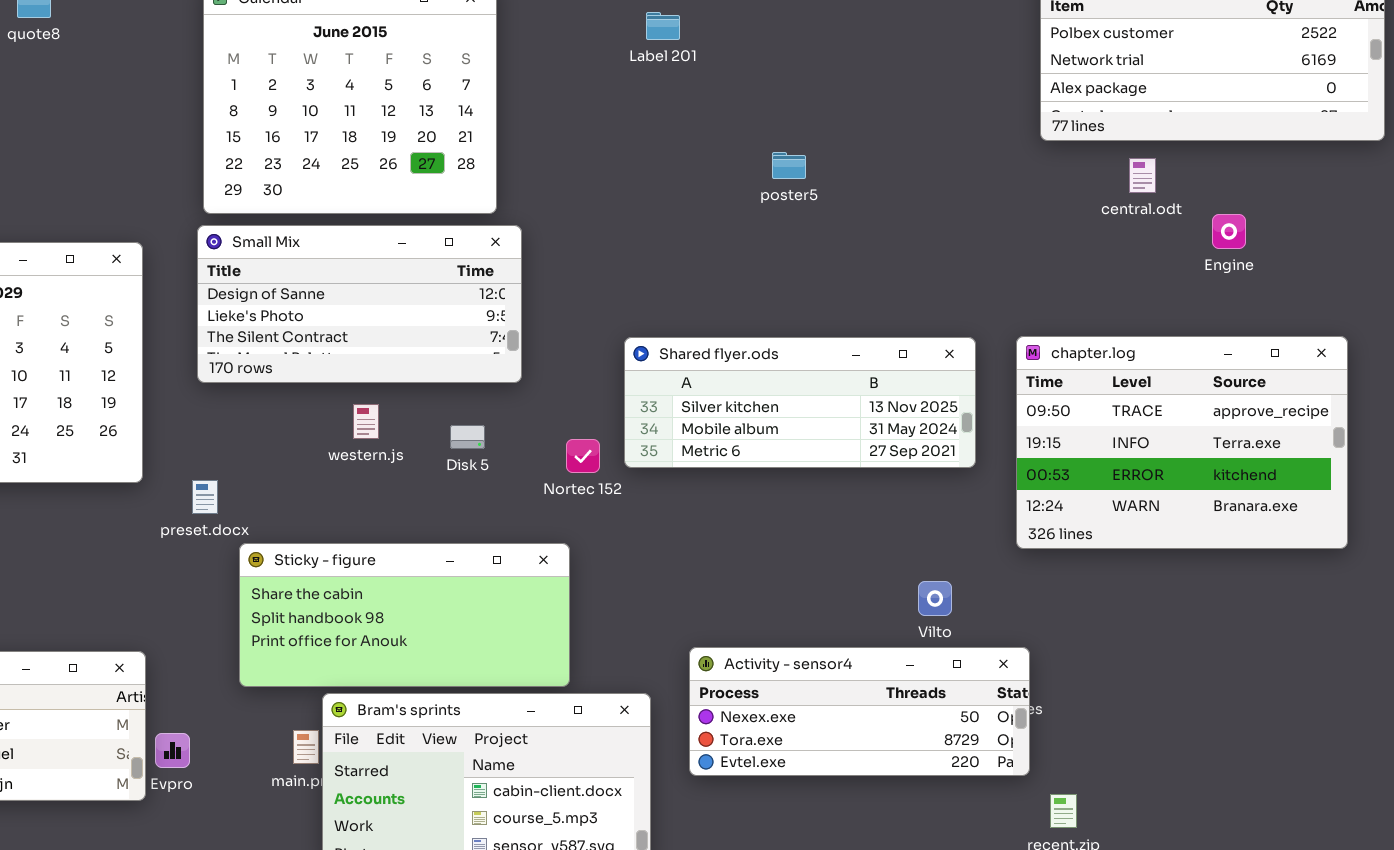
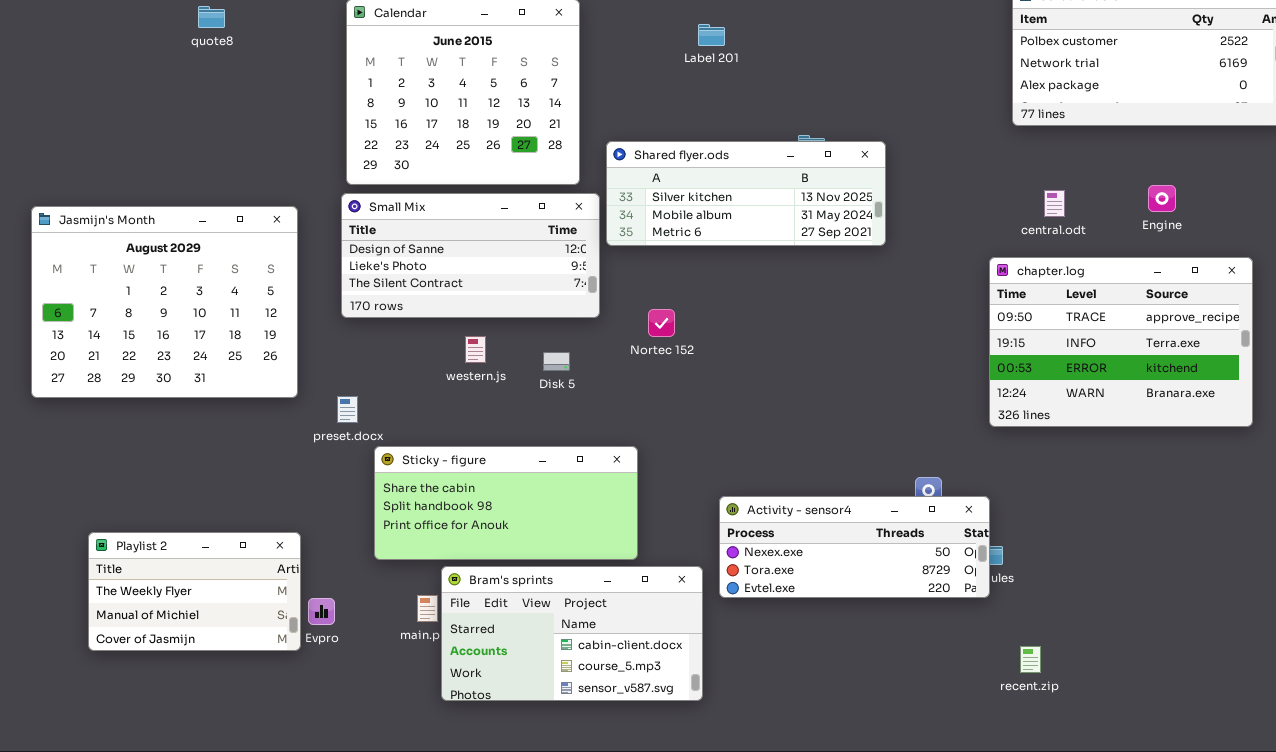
central.odt: [1129,158,1156,193] -> [1044,190,1065,217], moved
chapter.log: [1016,336,1348,549] -> [989,257,1253,427], moved
Shared flyer.ods: [624,337,976,468] -> [606,141,886,246], moved
Nortec 152: [566,439,600,473] -> [648,309,675,337], moved
Activity - sensor4: [689,647,1030,776] -> [719,496,990,598], moved

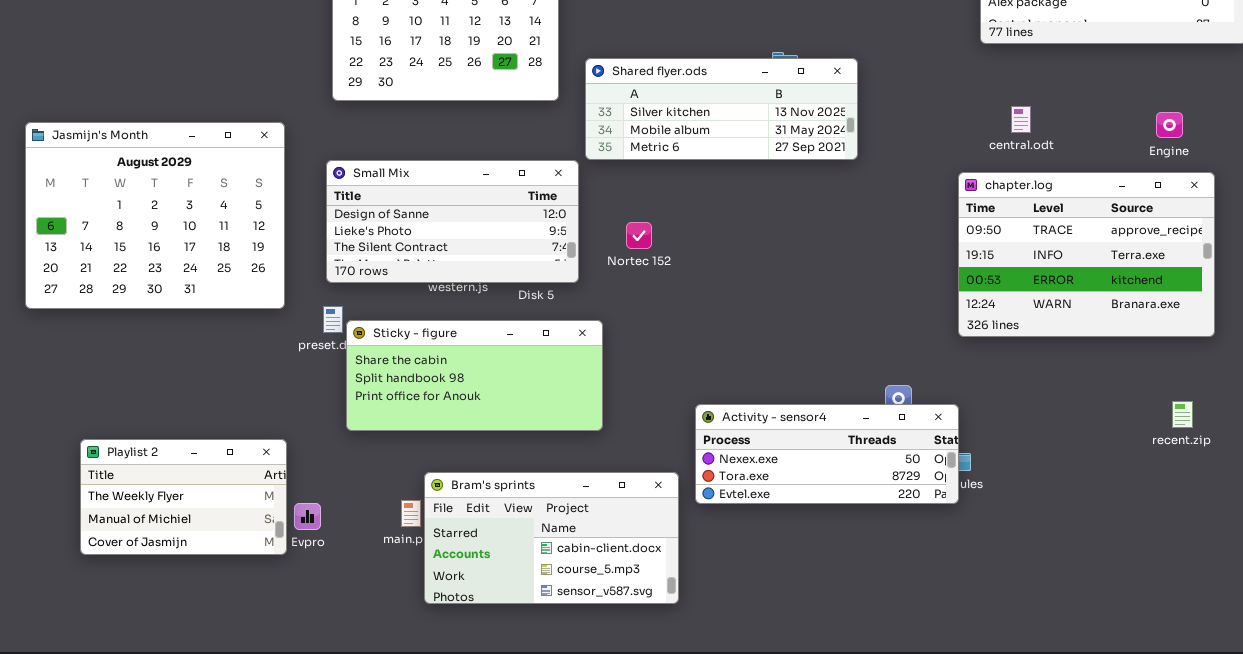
Engine: [1148,185,1176,212] -> [1156,112,1183,138], moved
Small Mix: [341,193,600,318] -> [326,160,579,283], moved
Sticky - figure: [374,446,638,560] -> [346,320,603,431], moved
recent.zip: [1020,646,1041,673] -> [1172,401,1193,428], moved

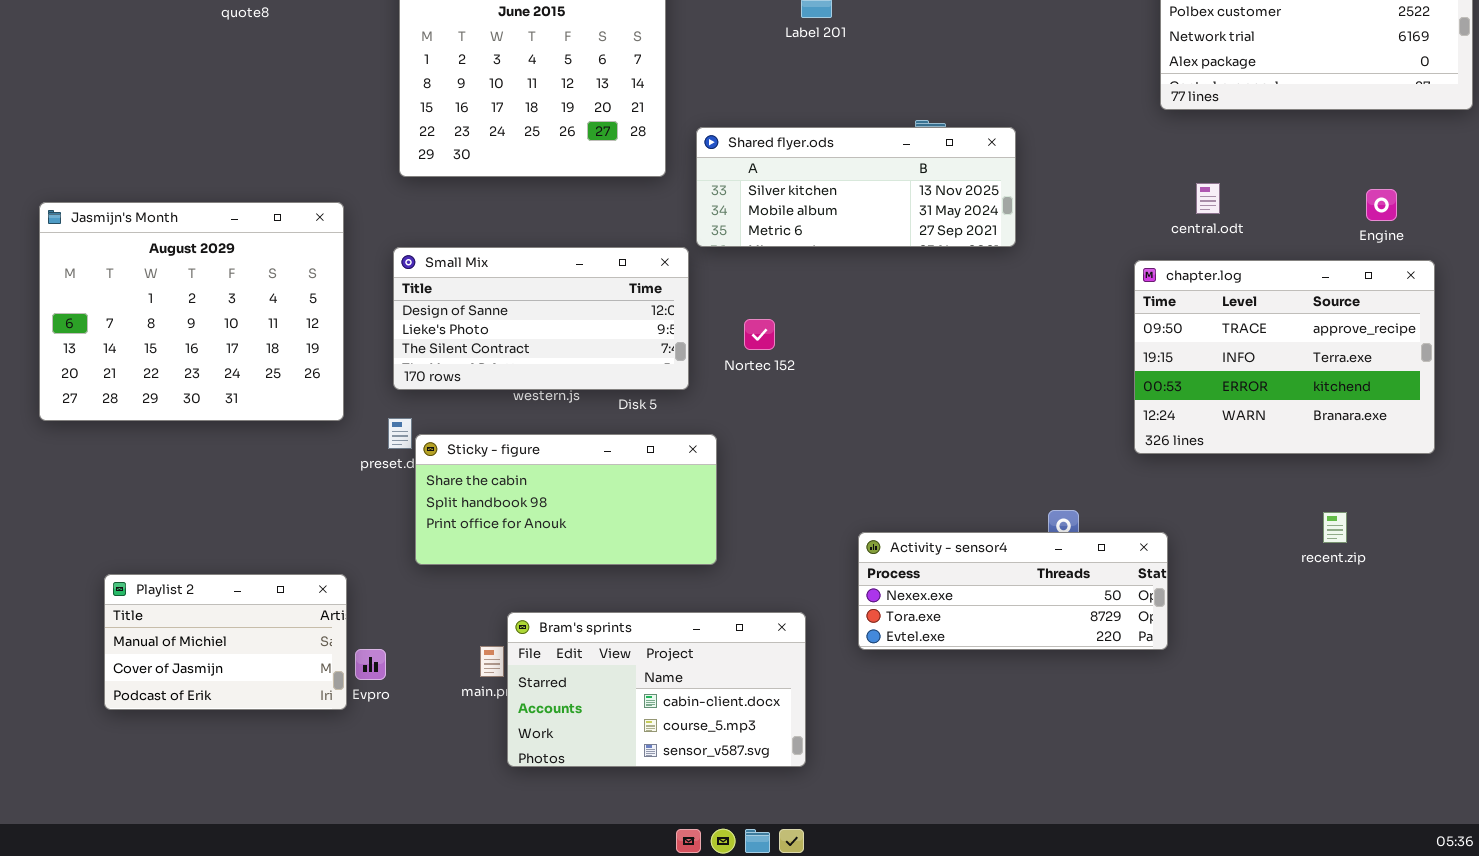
recent.zip: [1172,401,1193,428] -> [1323,512,1347,543], moved
Activity - sensor4: [695,404,959,504] -> [858,532,1168,650], moved
Playlist 2: [80,439,287,555] -> [104,574,347,710], scrolled down 1 row

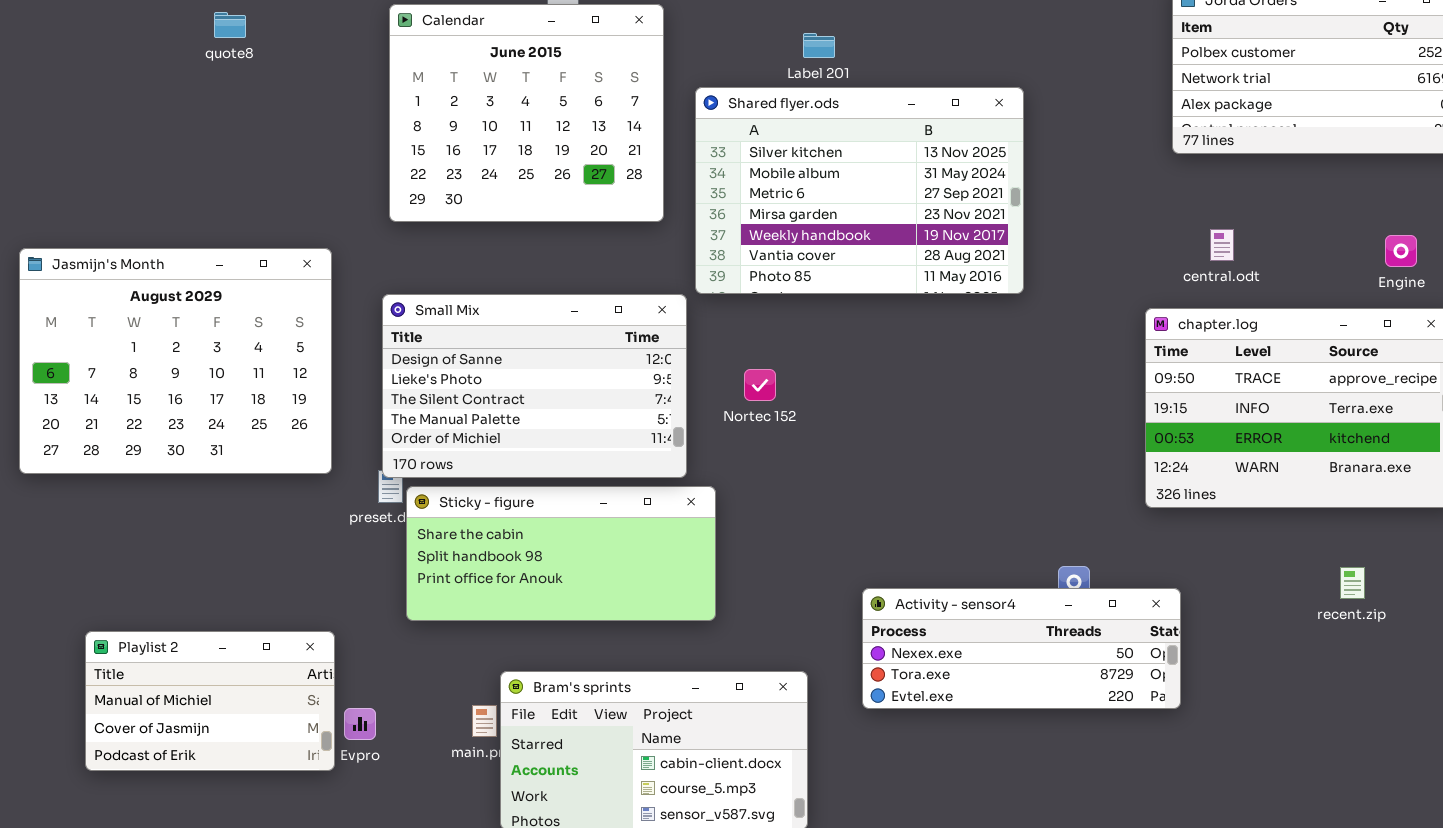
Shared flyer.ods: [696,127,1016,247] -> [695,87,1024,294], resized
Small Mix: [393,247,689,390] -> [382,294,687,478], resized

